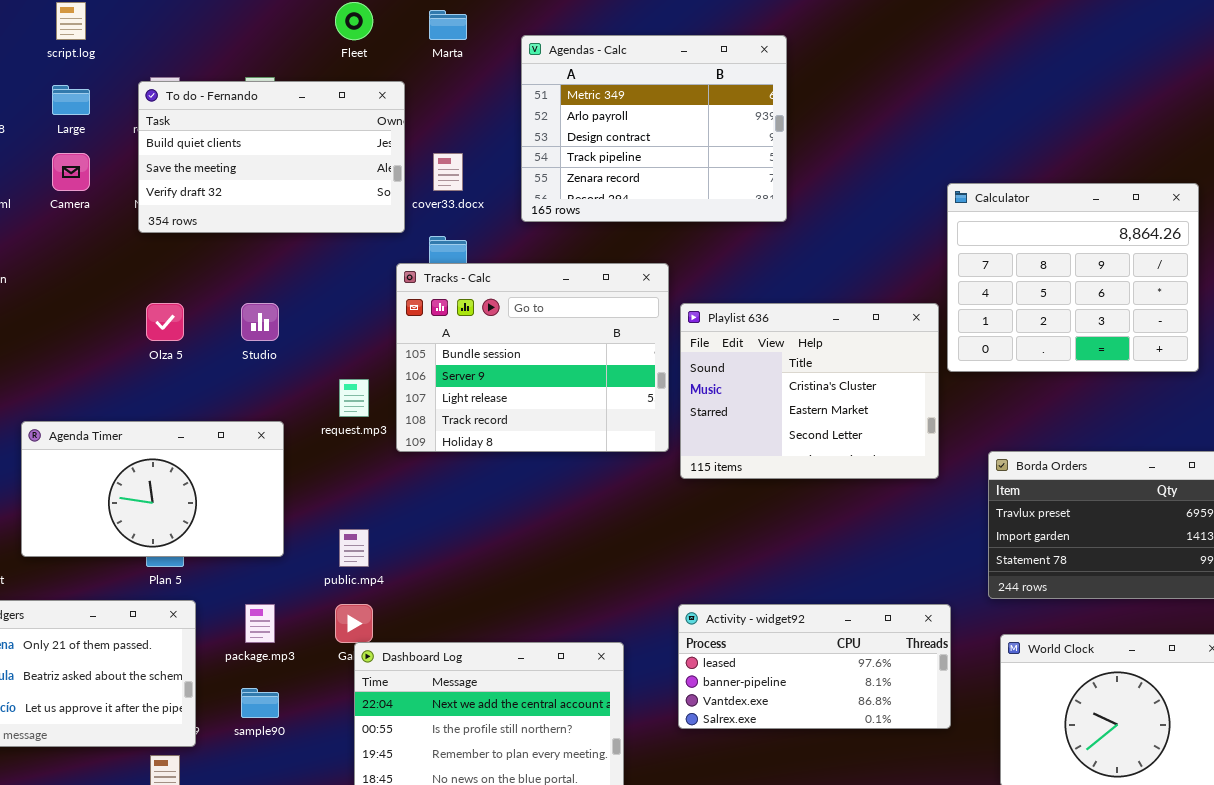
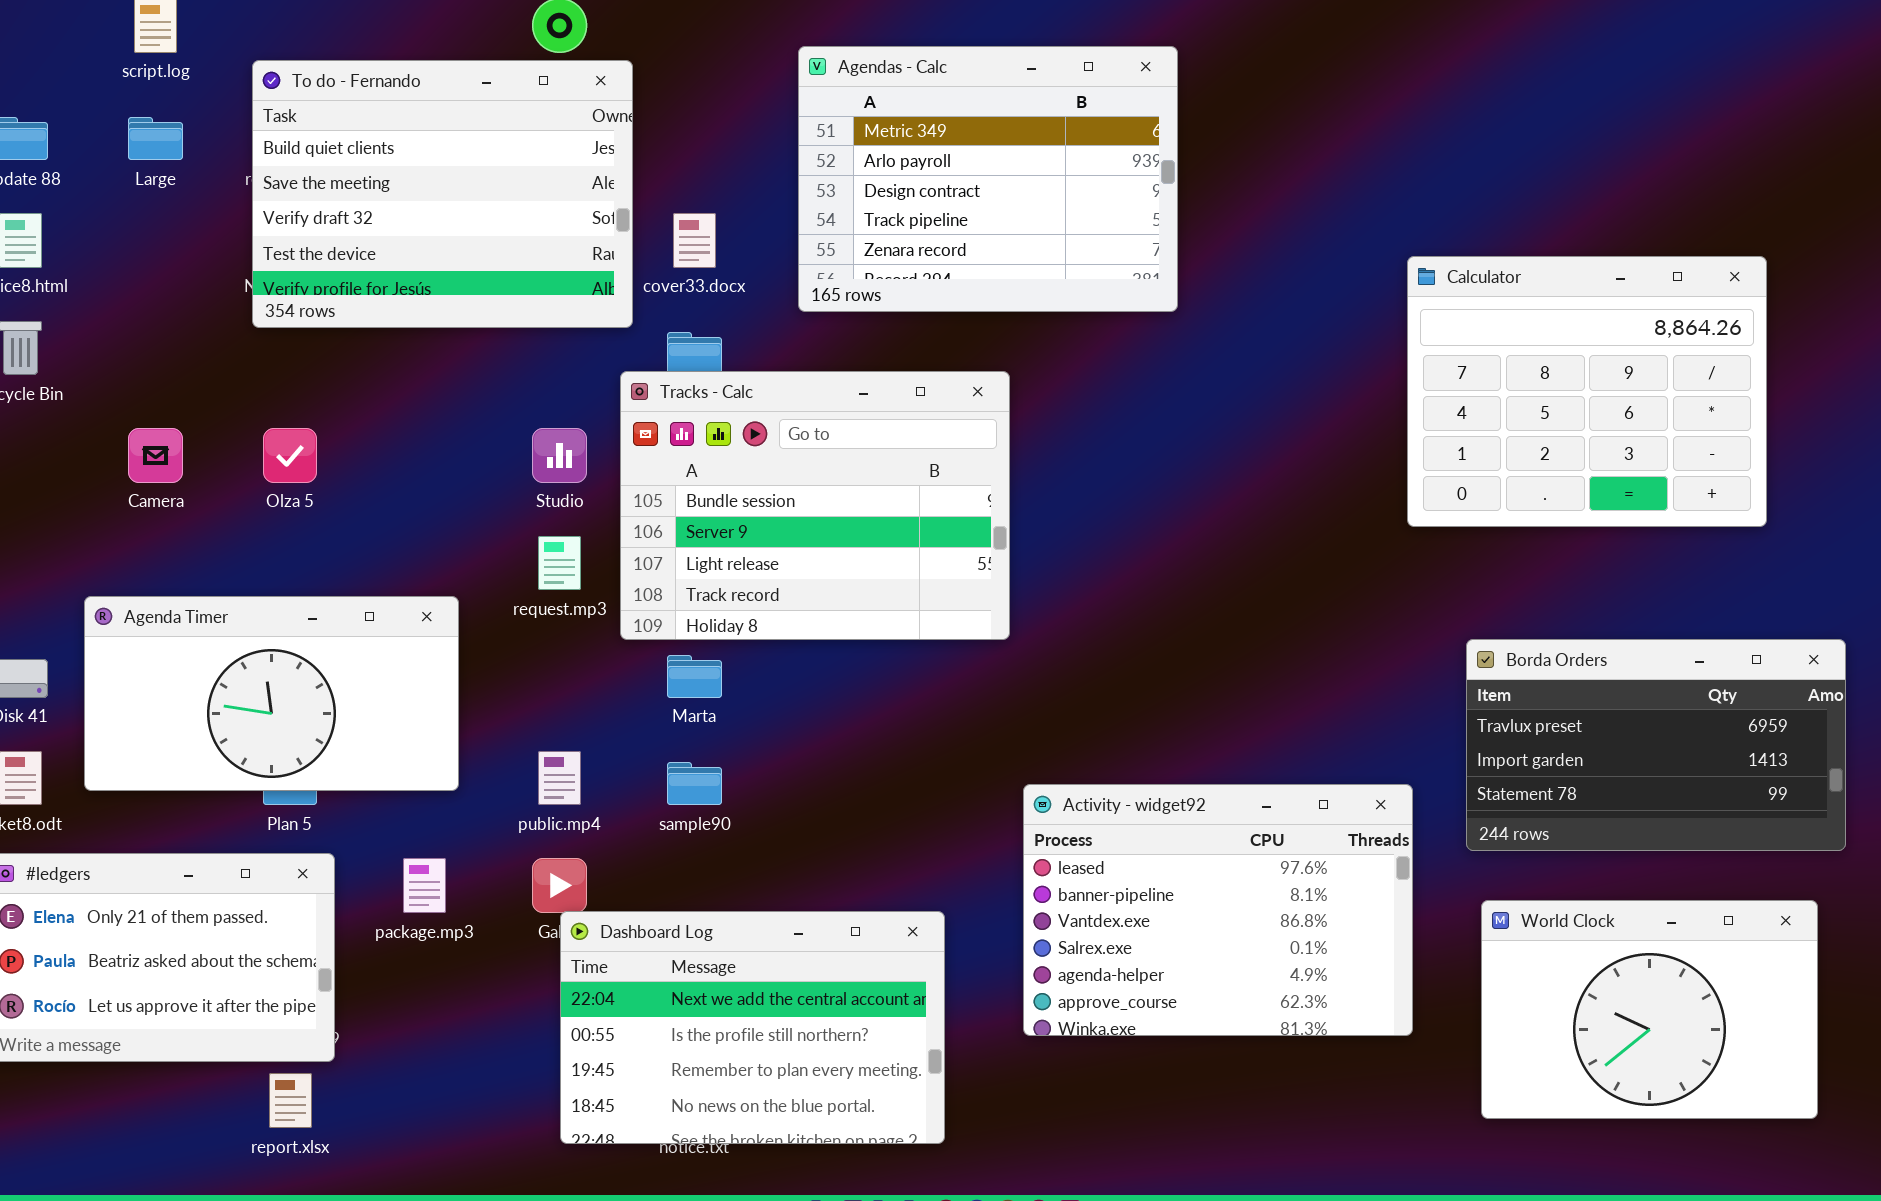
Marta: [429,10,467,40] -> [667,655,722,698], moved
To do - Fernando: [138,81,405,233] -> [252,60,633,328], resized
Camera: [52,153,90,191] -> [128,428,183,483], moved
Studio: [241,303,279,341] -> [532,428,587,483], moved
Playlist 636: [680,303,939,479] -> none, closed
Activity - widget92: [678,604,951,729] -> [1023,784,1413,1036], resized
sample90: [241,688,279,718] -> [667,762,722,805], moved

